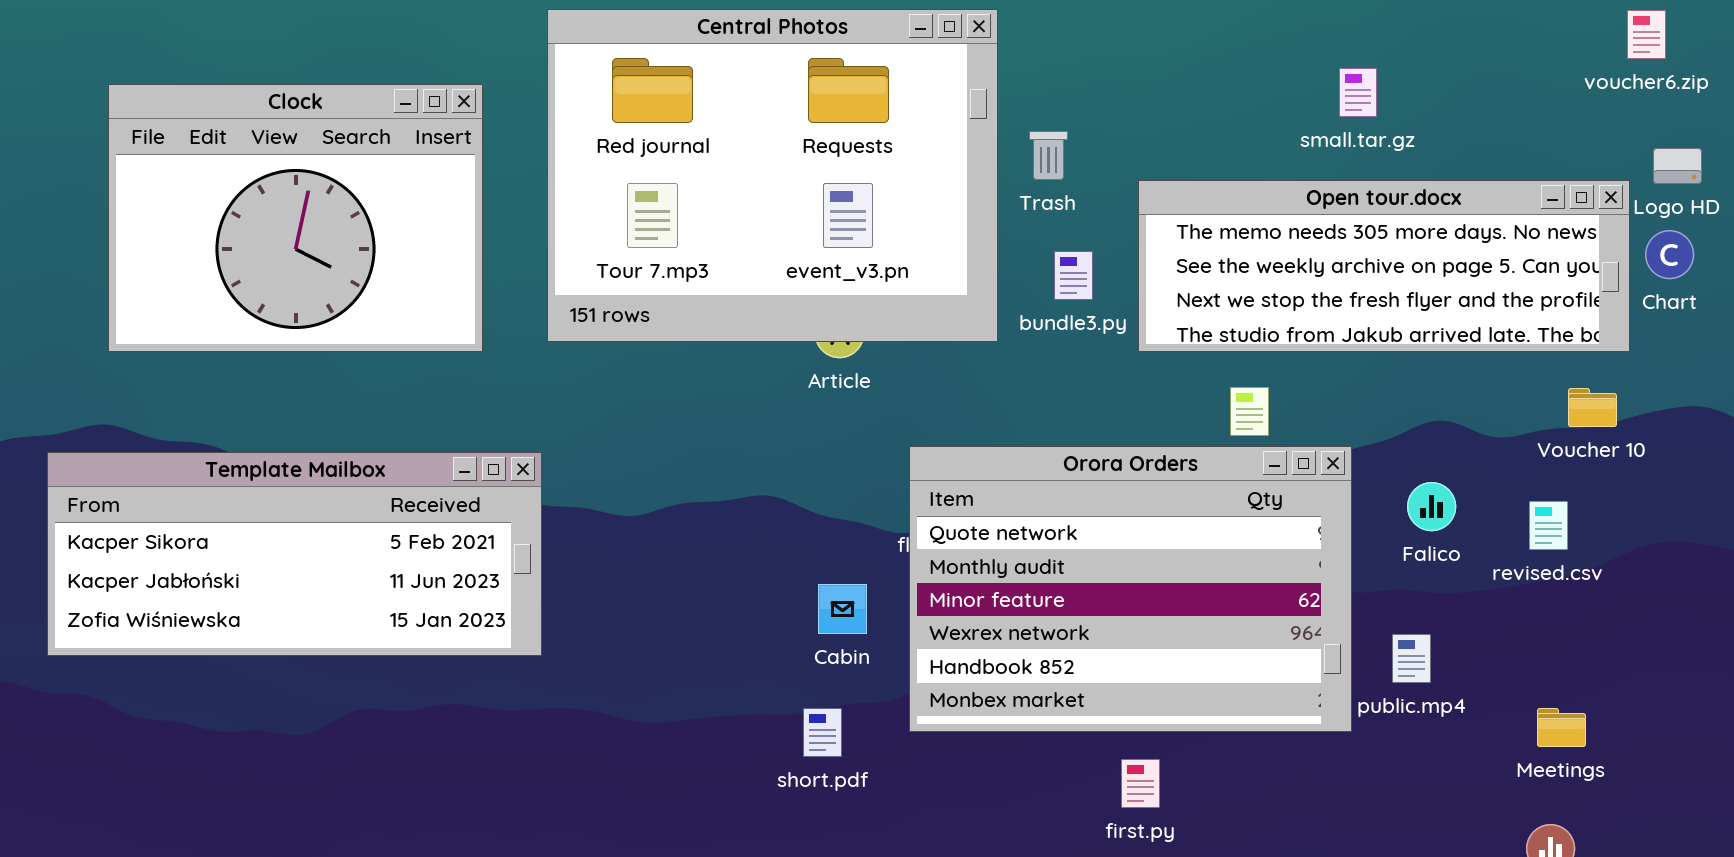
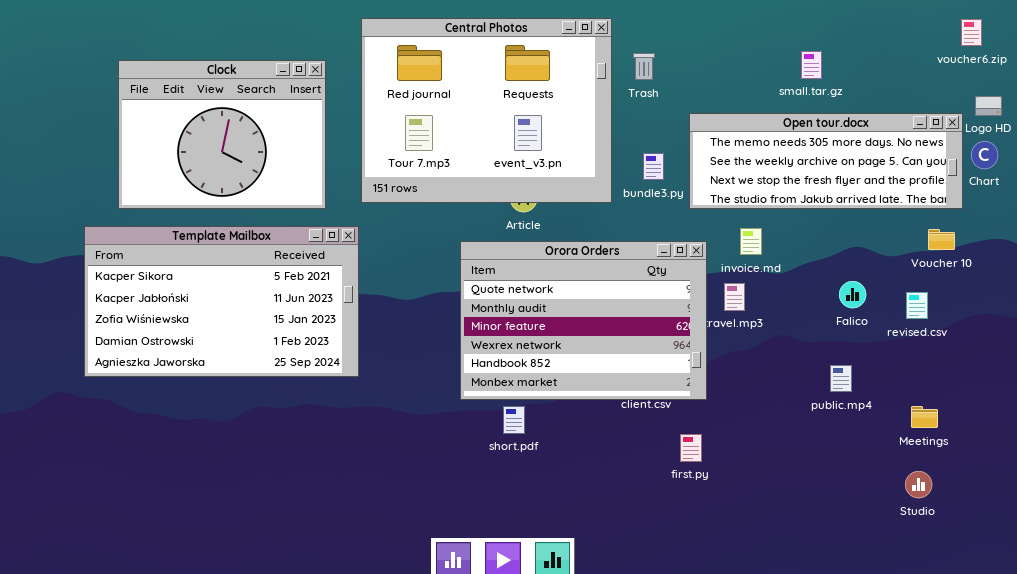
Trash: [1029,131,1068,180] -> [633,53,655,80], moved
Orora Orders: [909,446,1352,732] -> [460,241,707,400], moved
Template Mailbox: [47,452,542,656] -> [84,226,359,377], resized

